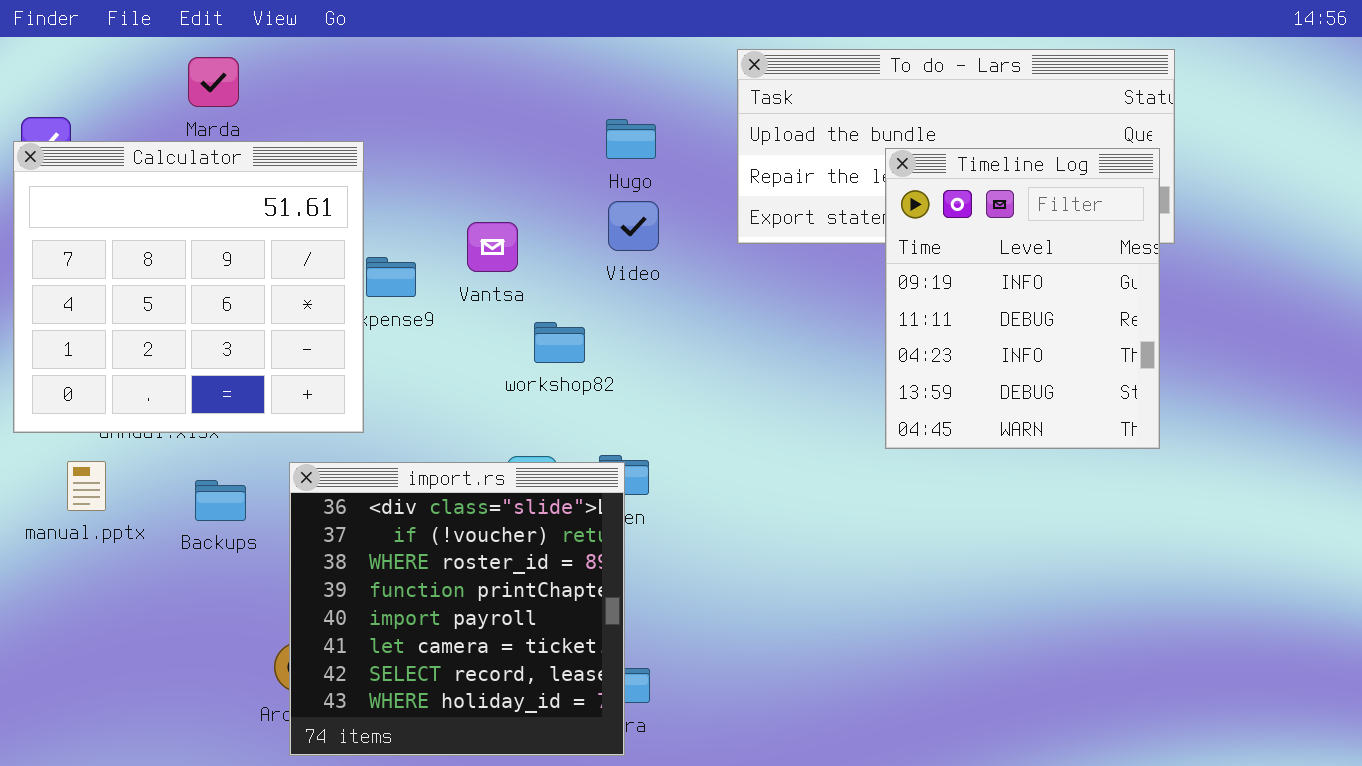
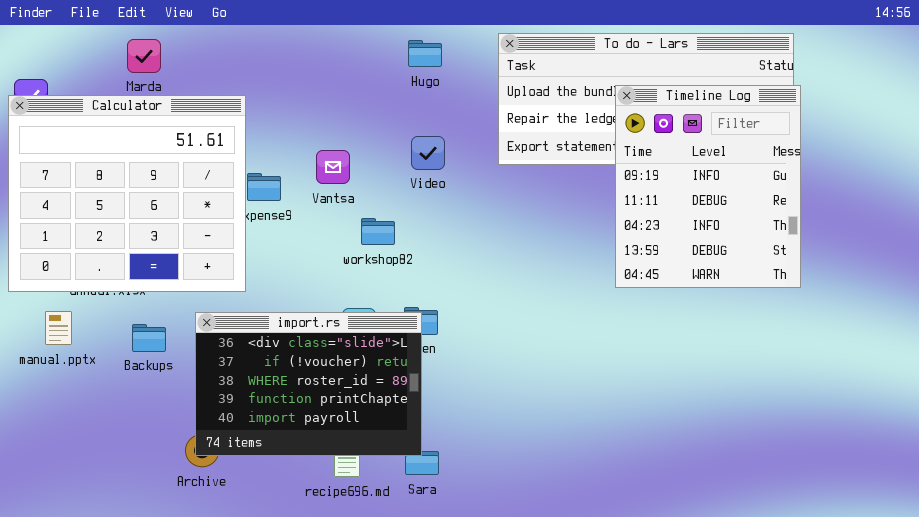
Hugo: [606,119,656,159] -> [408,40,442,67], moved
Timeline Log: [885,148,1160,449] -> [615,85,801,288], moved
import.rs: [289,462,625,756] -> [195,312,422,456], resized

